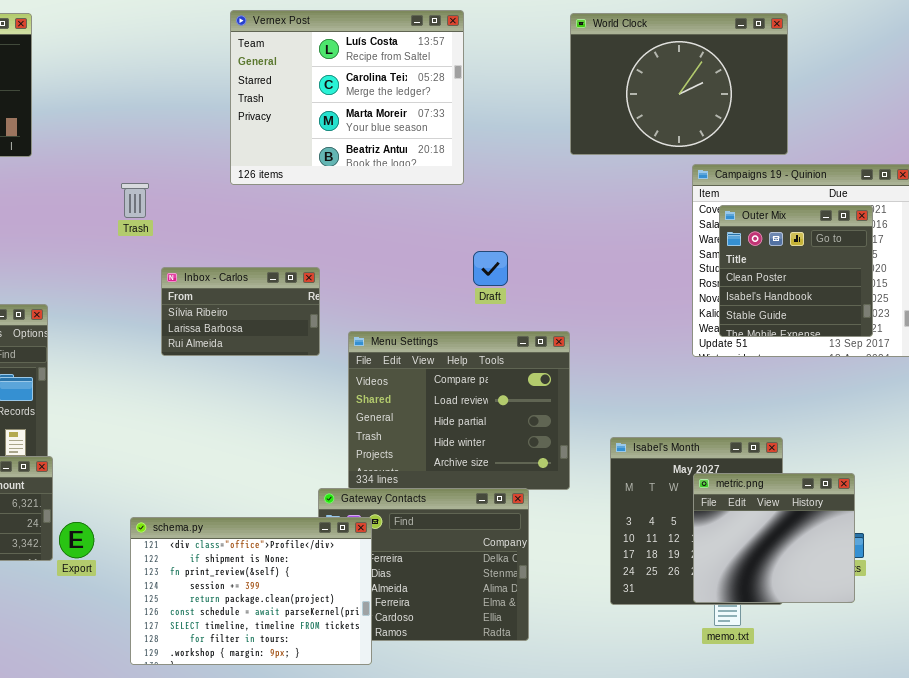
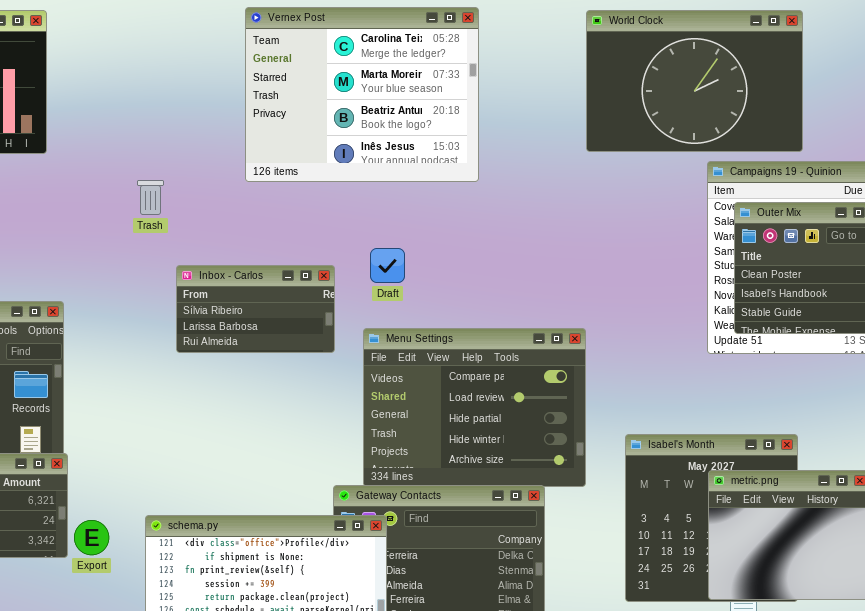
Vernex Post: [230,10,464,185] -> [245,7,479,182], scrolled down 1 row
Draft: [473,251,508,286] -> [370,248,405,283], moved

